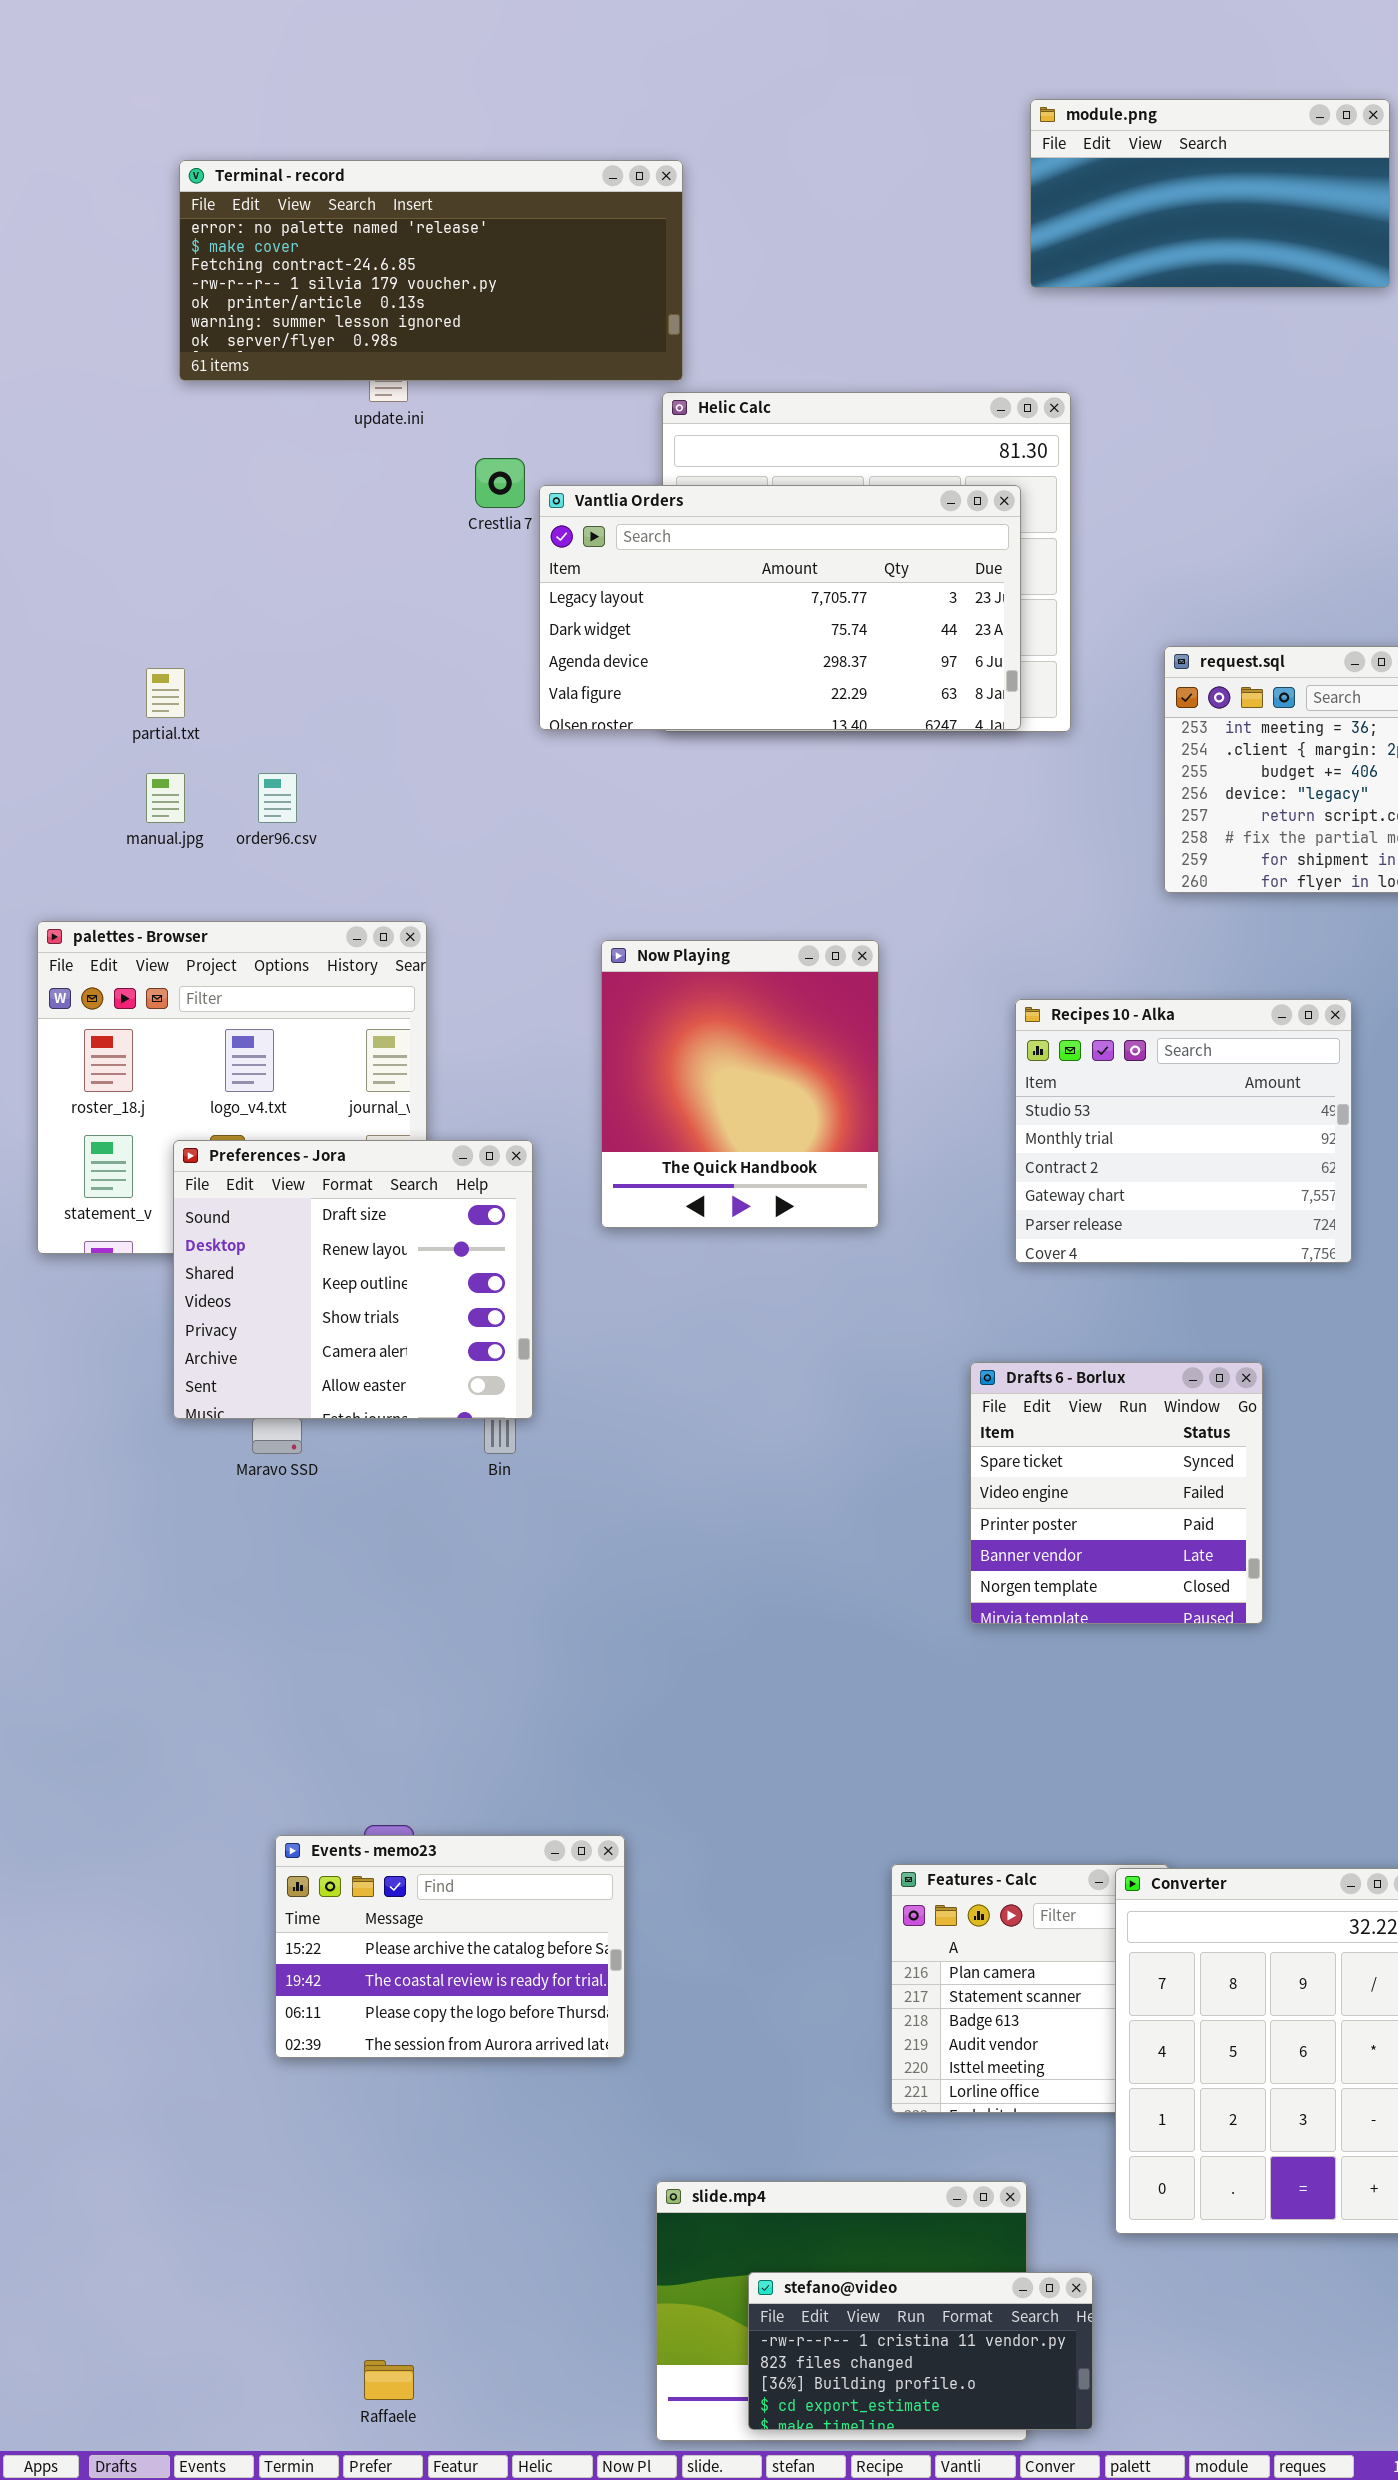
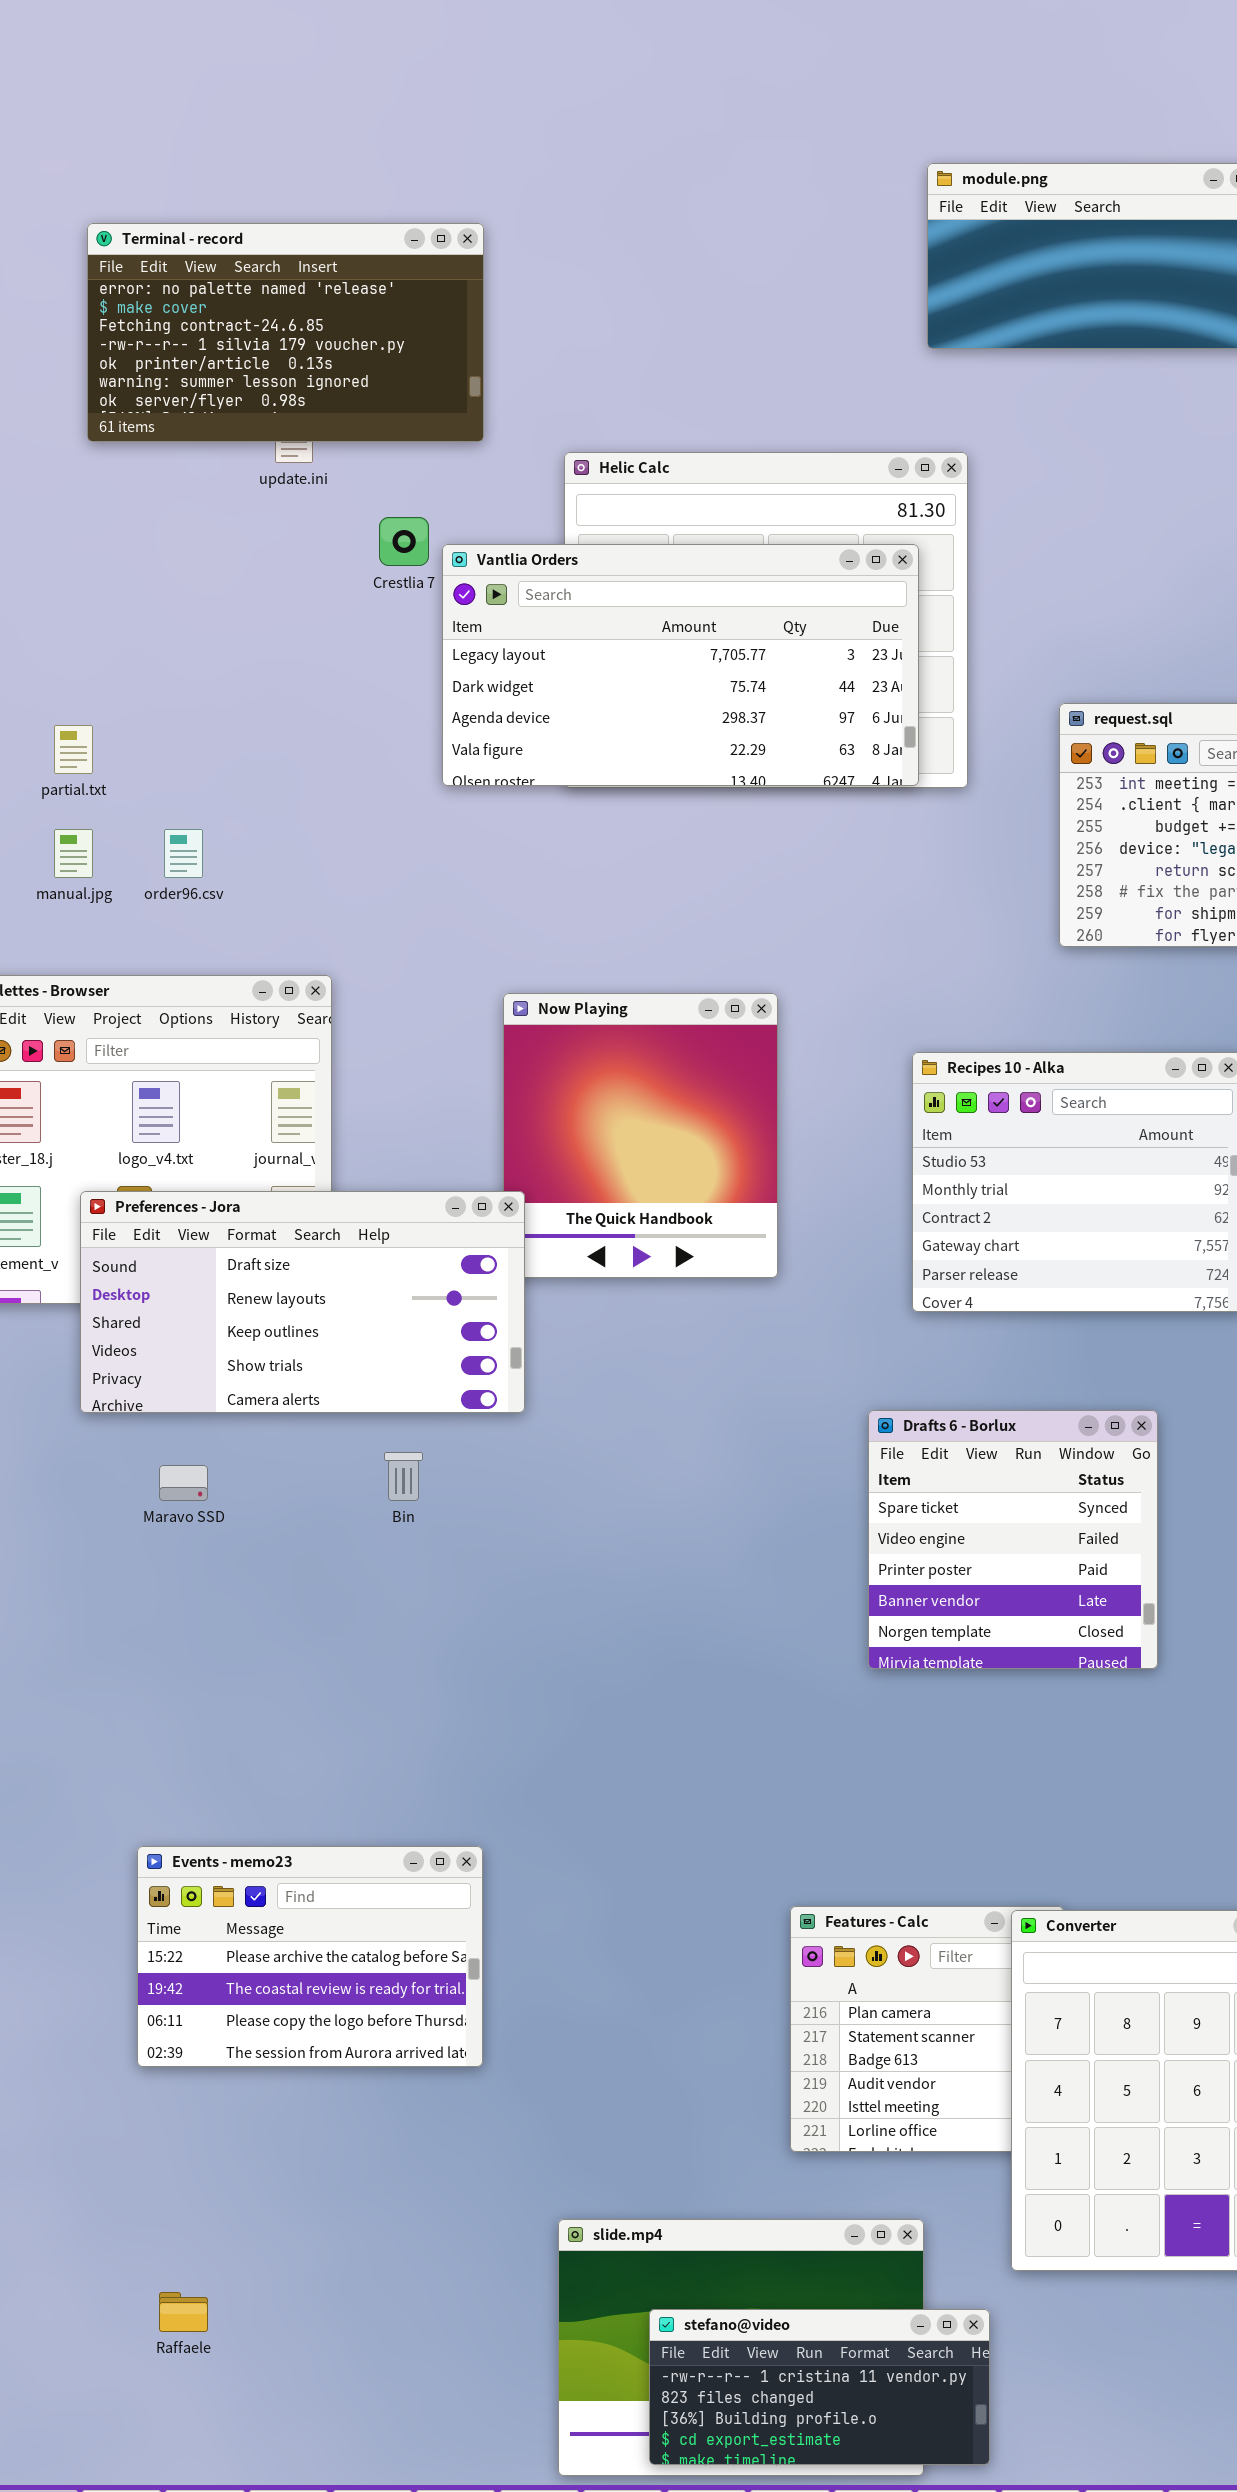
Terminal - record: [179,160,683,381] -> [87,223,484,442], resized
Preferences - Jora: [173,1140,533,1419] -> [80,1191,525,1413], resized
Events - memo23: [275,1835,625,2058] -> [137,1846,483,2067], moved
Raffaele: [364,2360,414,2400] -> [159,2292,208,2332], moved

